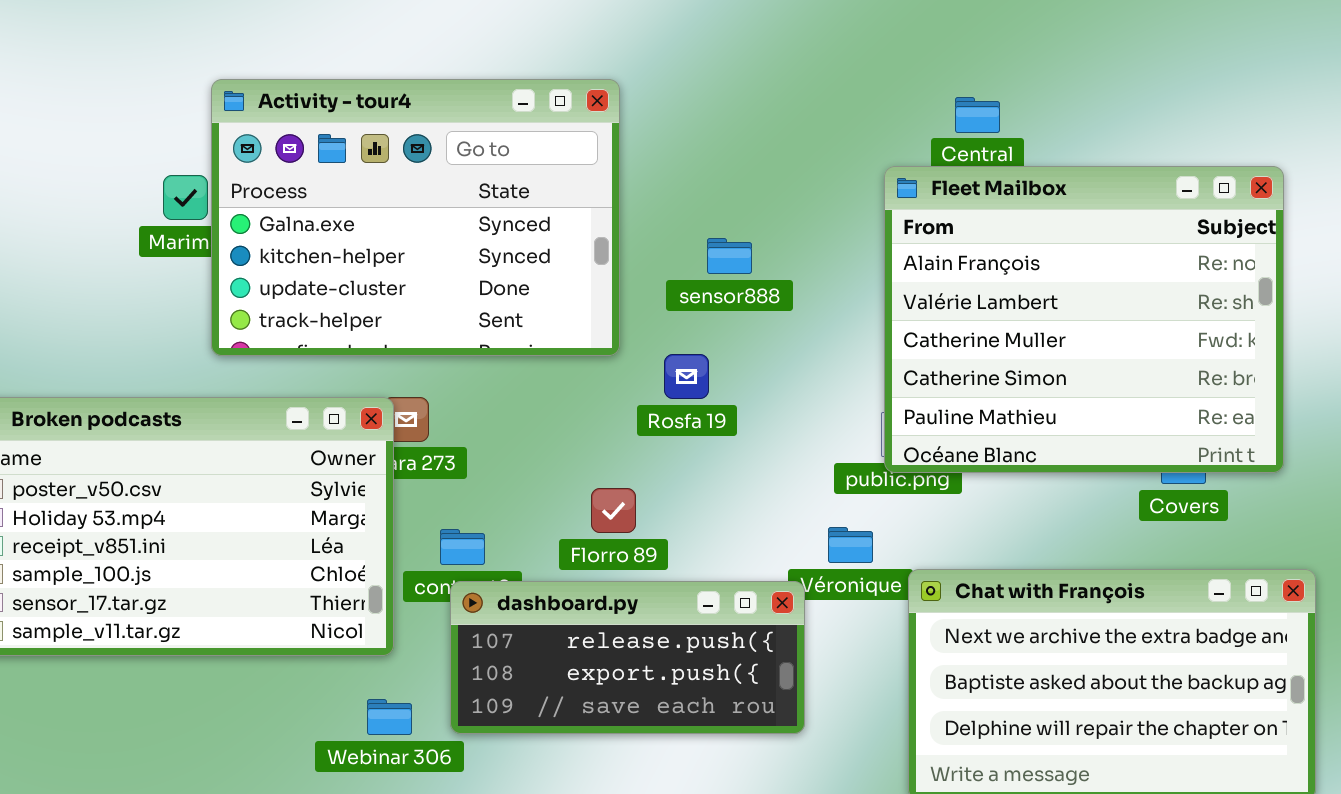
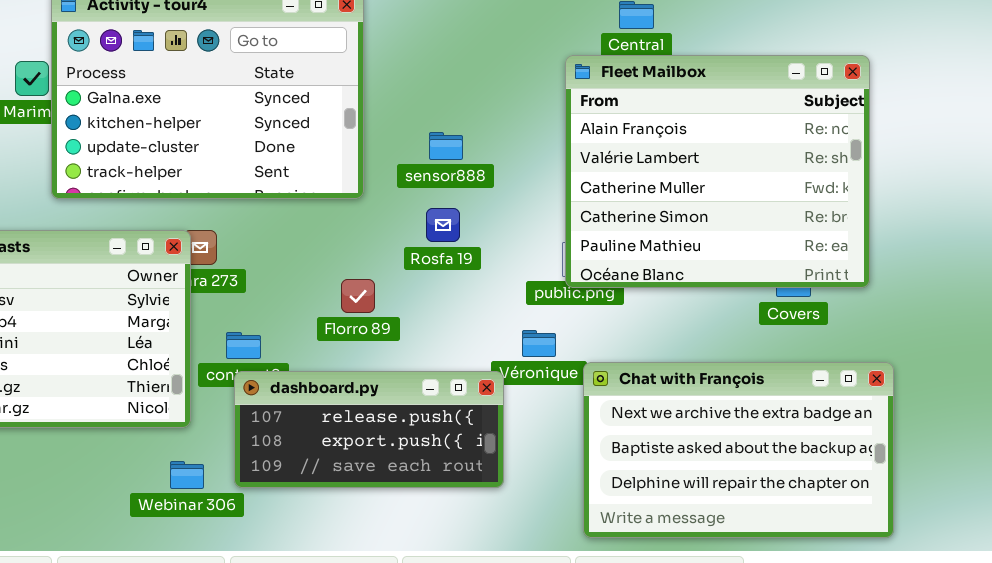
sensor888: [707,238,752,274] -> [429,132,463,160], moved
Rosfa 19: [664,354,709,399] -> [426,208,460,242], moved
Florro 89: [591,488,636,533] -> [341,279,375,313], moved

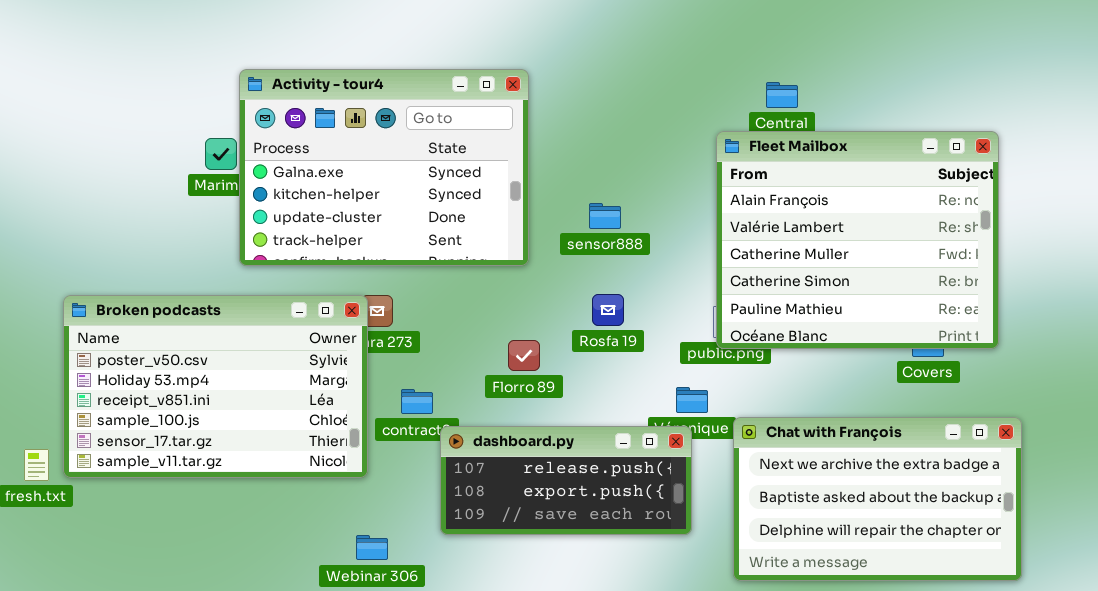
Rosfa 19: [426,208,460,242] -> [592,294,624,326], moved
dashboard.py: [234,371,504,488] -> [440,426,692,535], moved
Webinar 306: [170,461,204,489] -> [356,535,388,560], moved

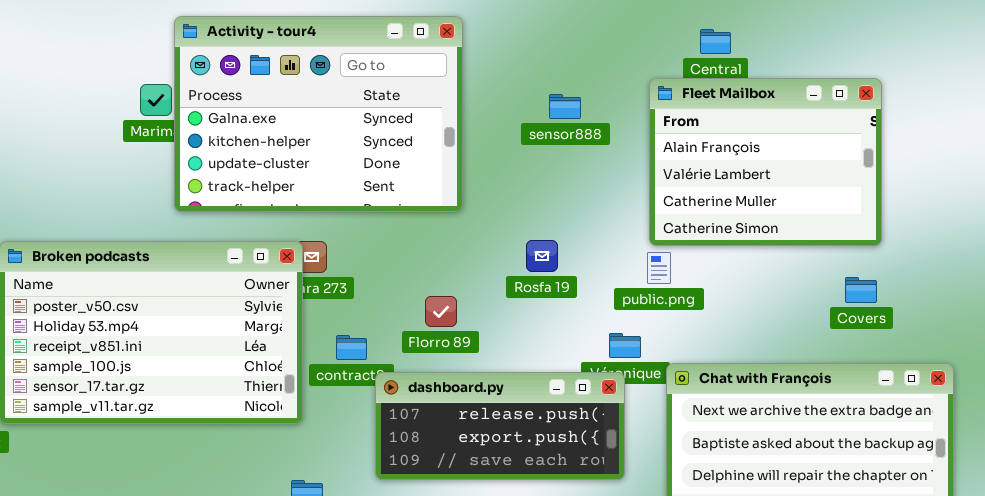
Fleet Mailbox: [716,131,999,349] -> [649,78,882,246], resized
sensor888: [589,203,621,229] -> [549,94,581,119], moved
Florro 89: [508,340,540,371] -> [425,296,457,327], moved

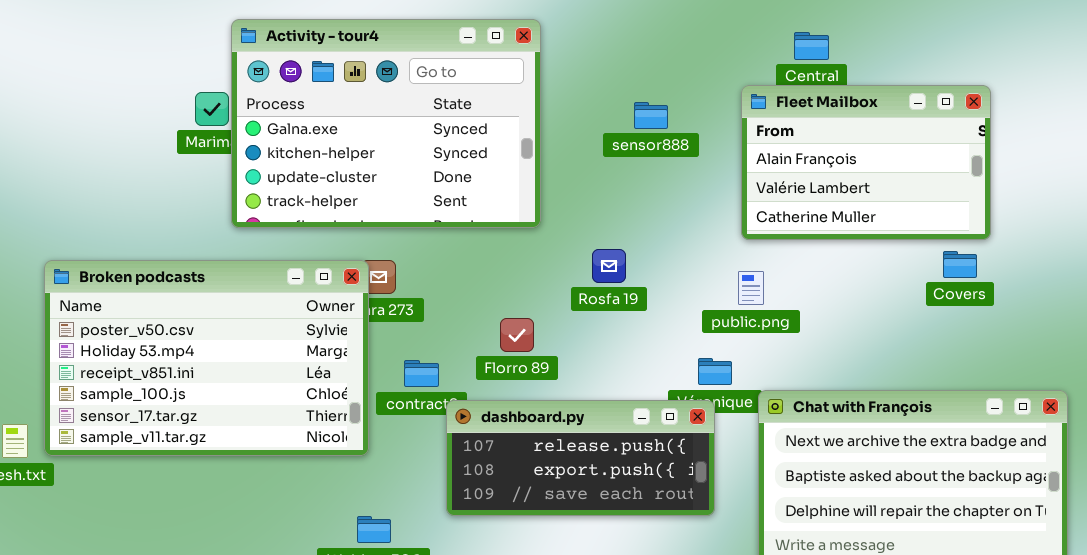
Fleet Mailbox: [649,78,882,246] -> [741,85,991,240], resized
Rosfa 19: [526,240,558,272] -> [592,249,626,283], moved
Covers: [845,277,877,303] -> [943,251,977,278], moved

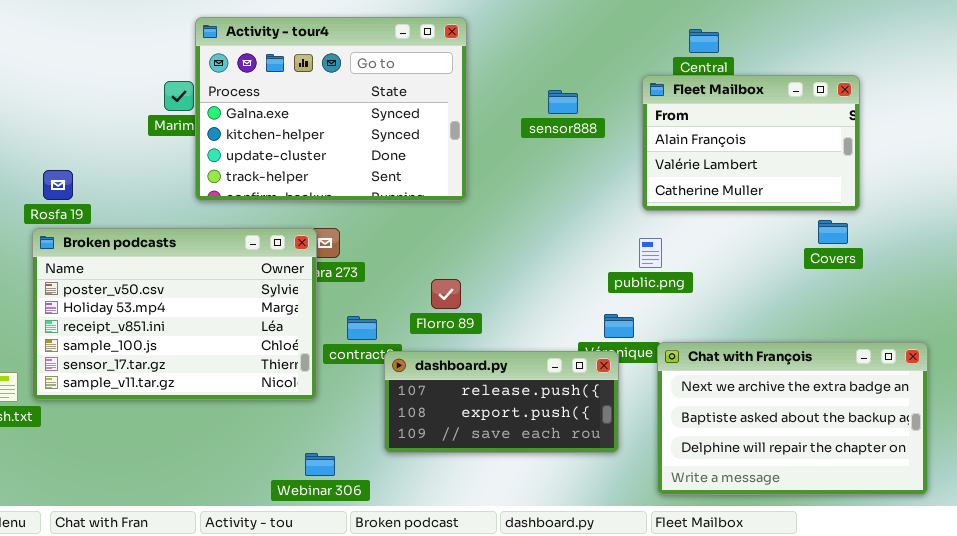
Rosfa 19: [592,249,626,283] -> [43,170,73,200], moved

